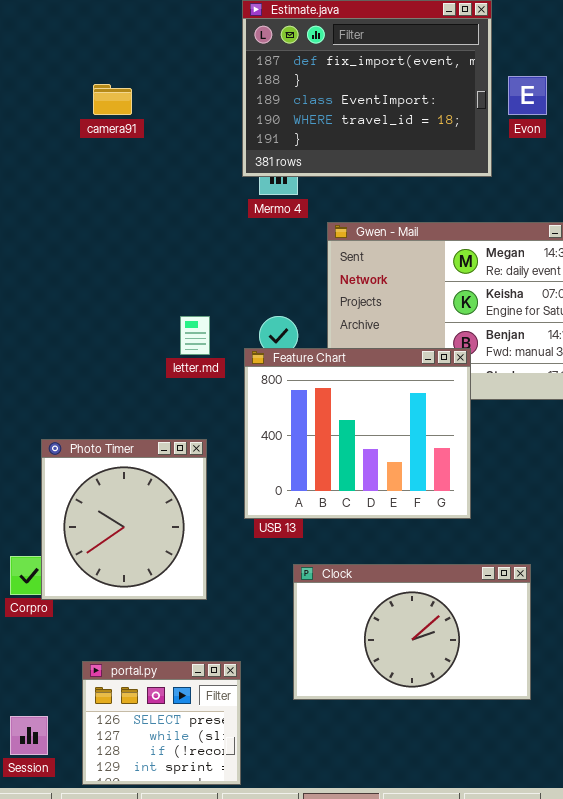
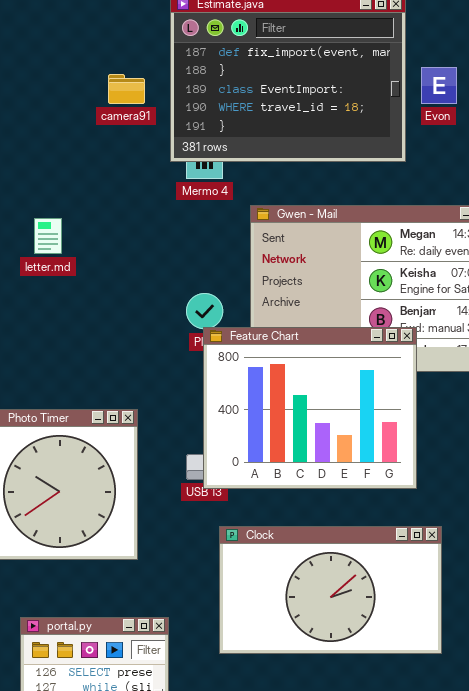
camera91: [93,84,132,115] -> [108,74,145,104], moved
letter.md: [180,316,210,355] -> [34,218,62,254], moved
Feature Chart: [244,348,471,519] -> [203,327,417,489], moved

